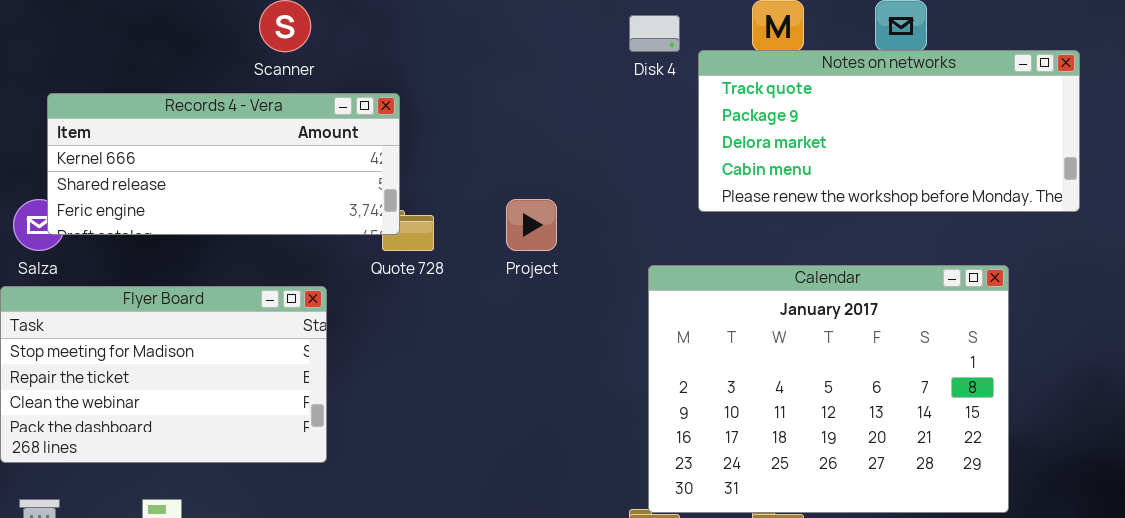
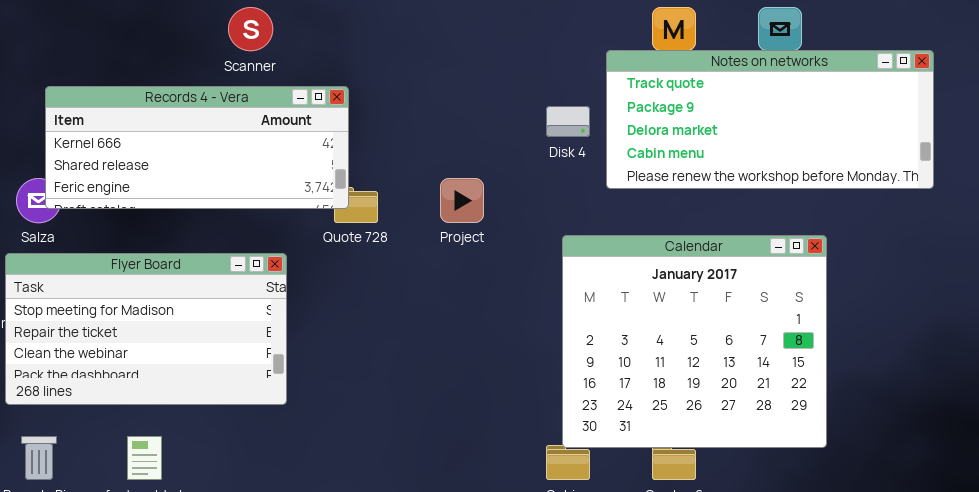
Disk 4: [629,15,680,52] -> [546,106,590,137], moved
Calendar: [648,265,1009,513] -> [562,235,827,448], resized

